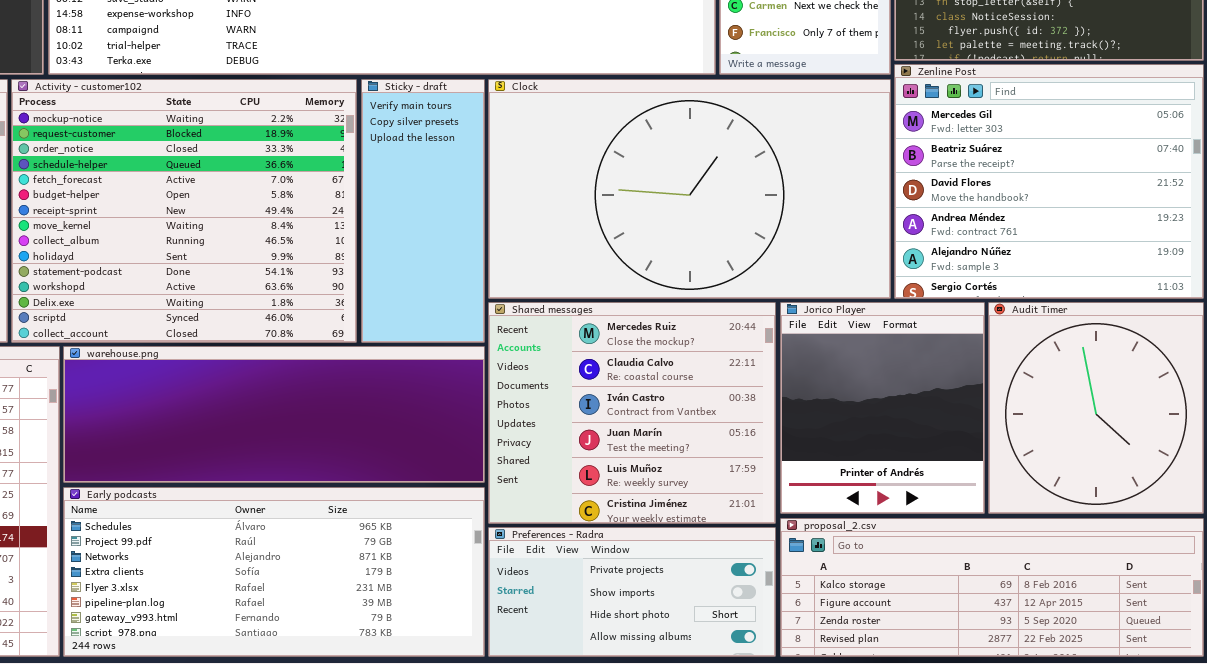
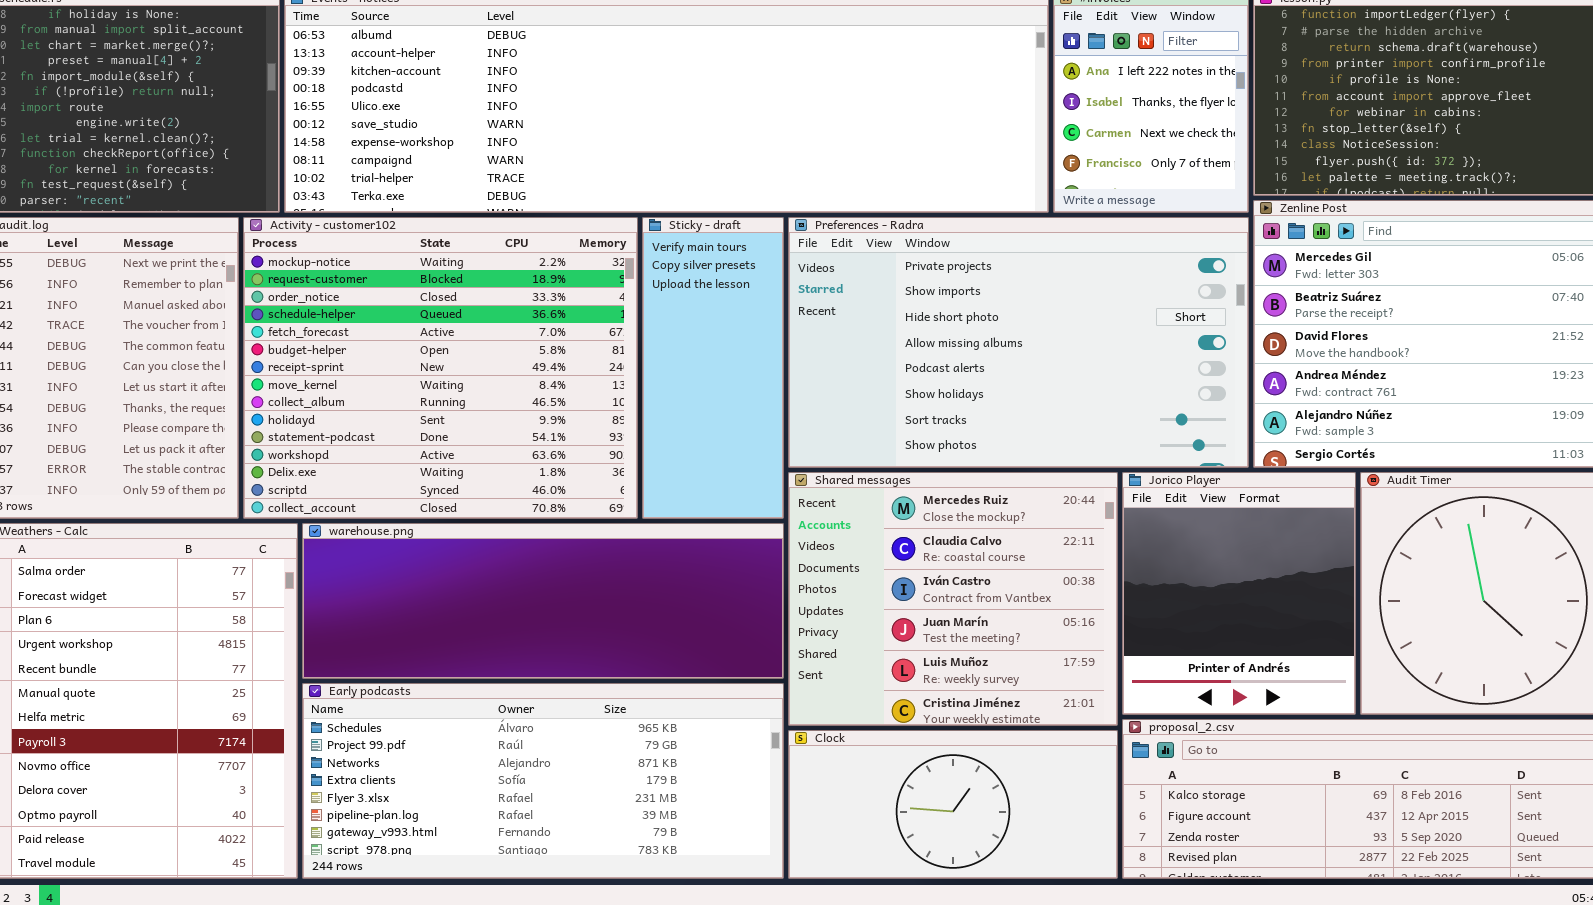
Clock: [488,79,891,299] -> [788,730,1118,879], moved, resized
Preferences - Radra: [488,527,776,657] -> [788,217,1249,468], moved, resized

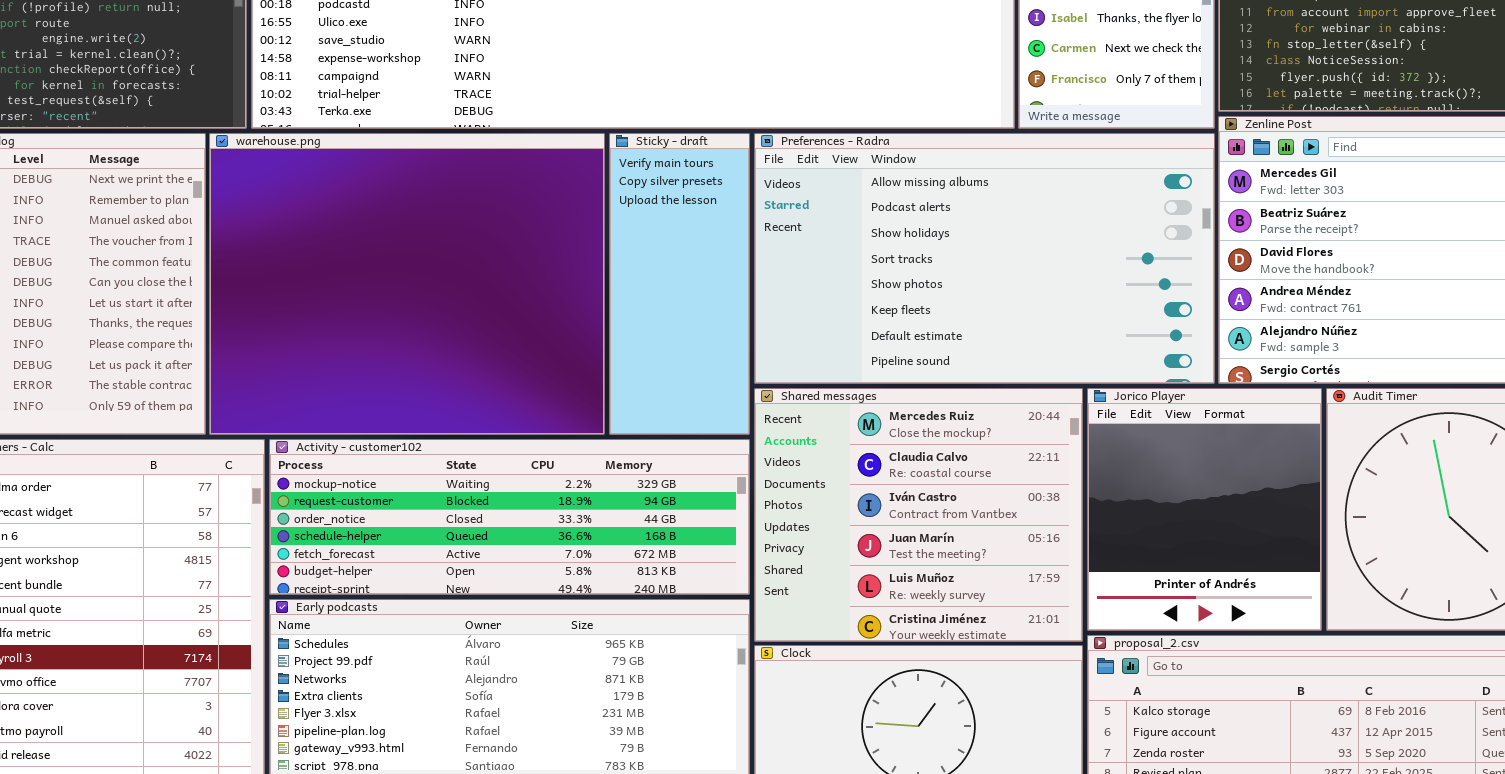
Activity - customer102: [243,217,638,519] -> [269,439,750,595], moved, resized
Preferences - Radra: [788,217,1249,468] -> [754,133,1215,384], scrolled down 3 rows
warehouse.png: [302,523,784,679] -> [209,133,605,435], moved, resized

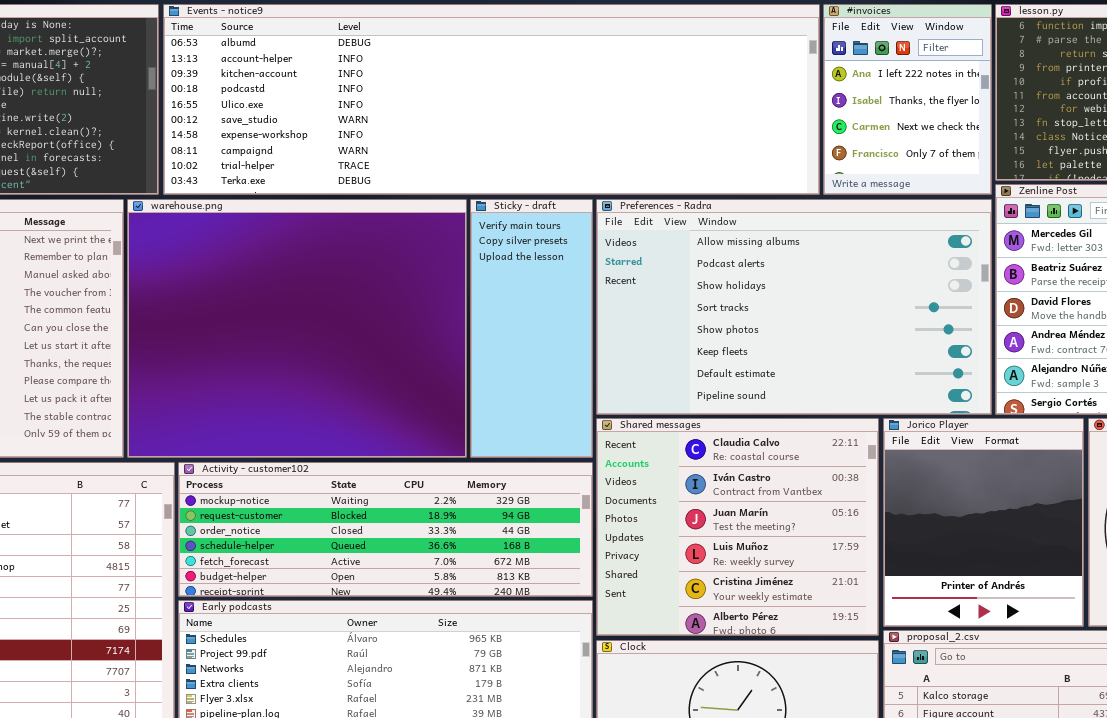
Shared messages: [754,388,1083,642] -> [596,418,879,636], scrolled down 1 row

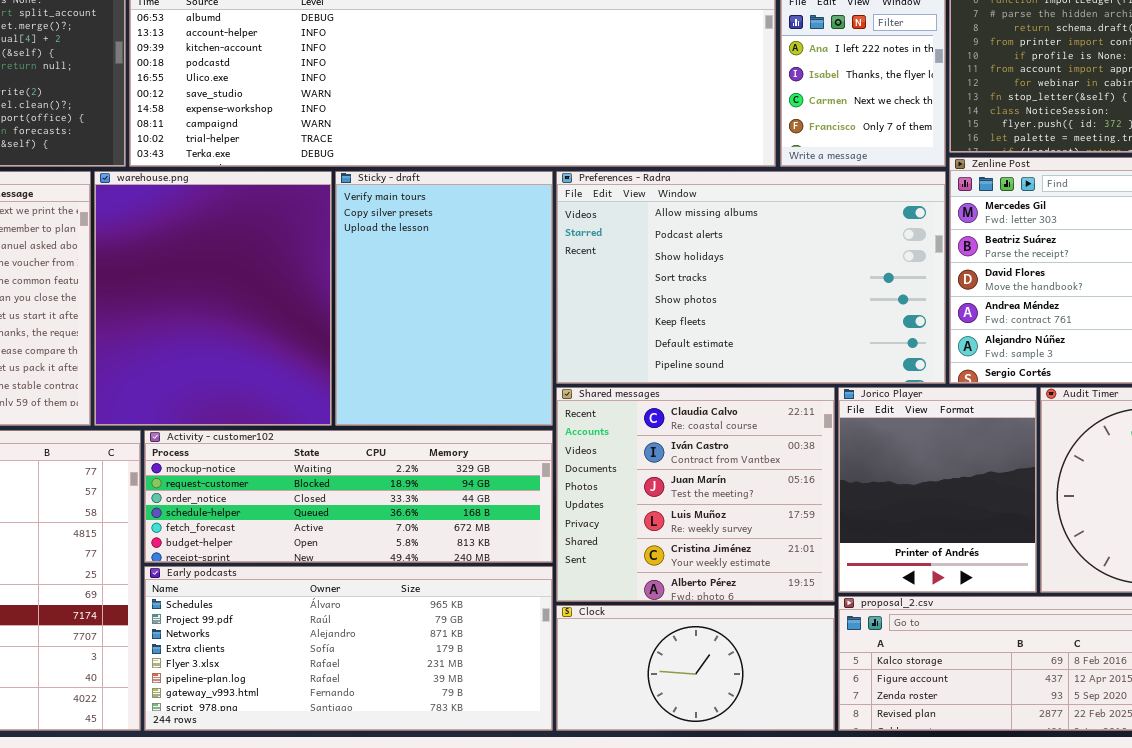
warehouse.png: [127,199,467,458] -> [94,171,332,426], resized
Sticky - draft: [470,199,593,458] -> [335,171,553,426], resized

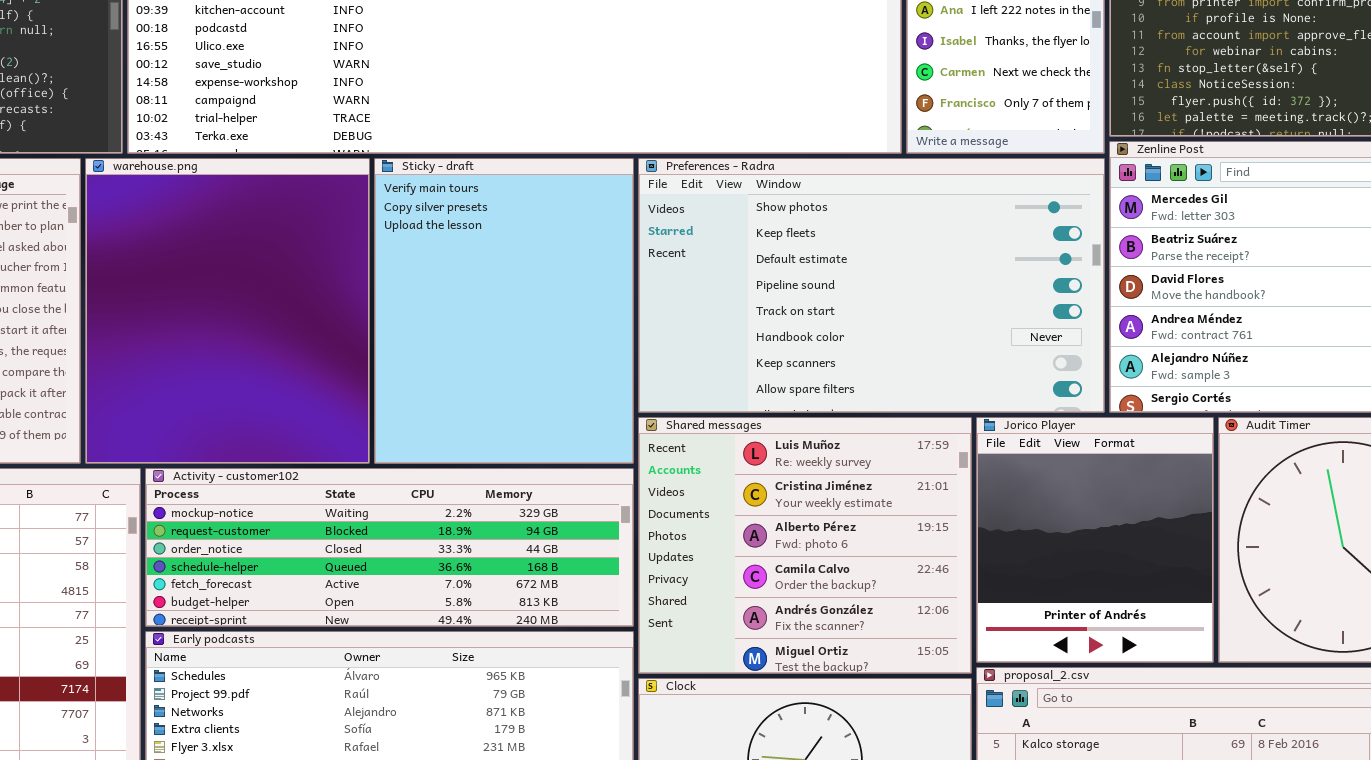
Preferences - Radra: [556,171,946,384] -> [638,158,1105,413], scrolled down 4 rows
Shared messages: [556,387,835,602] -> [638,417,972,674], scrolled down 3 rows

